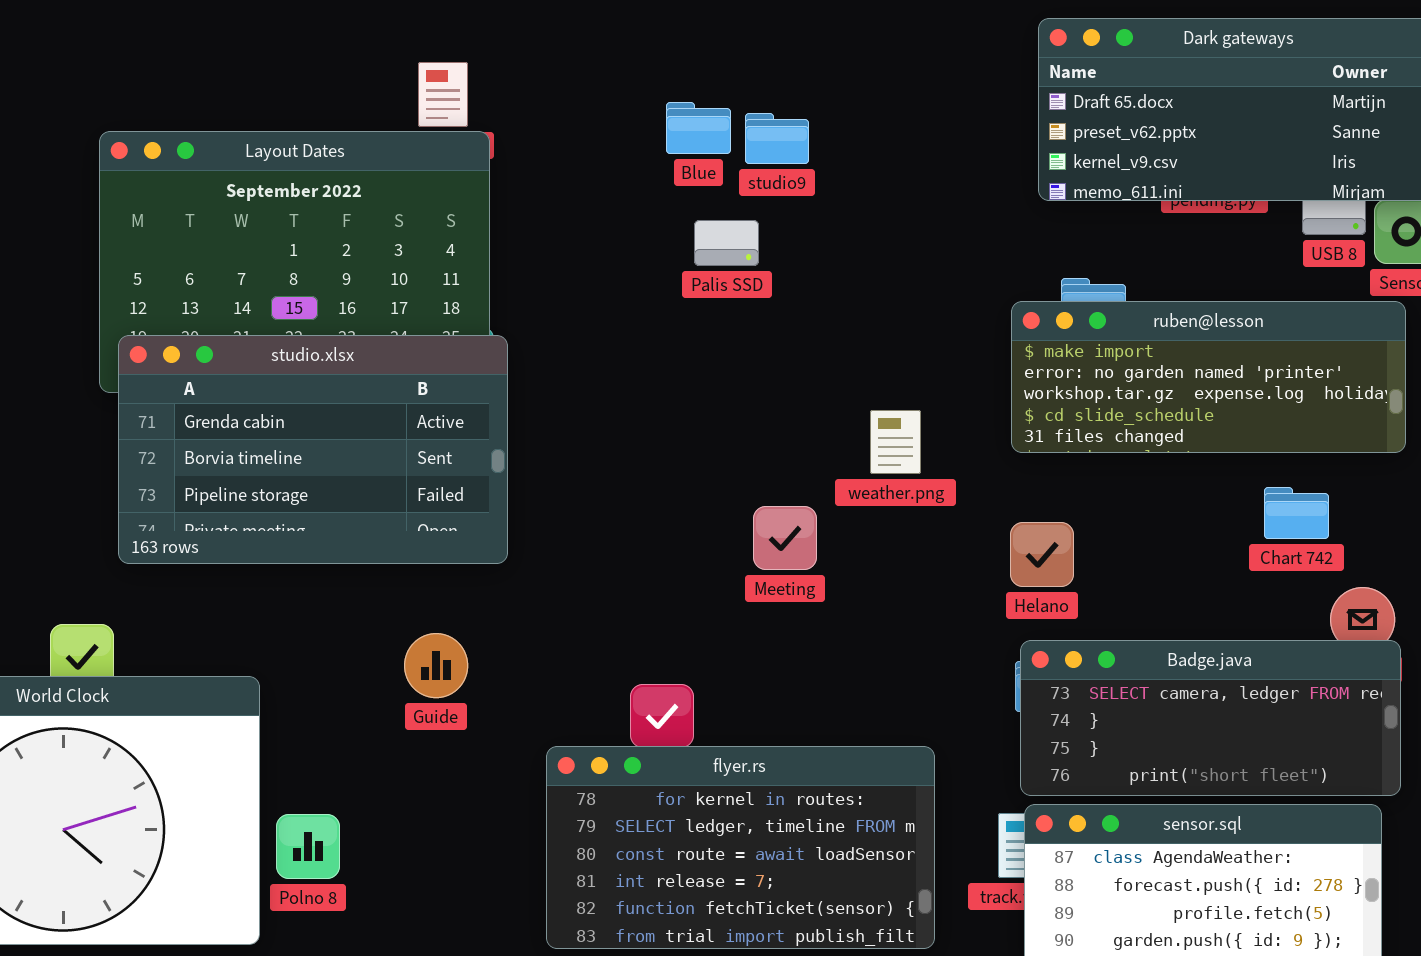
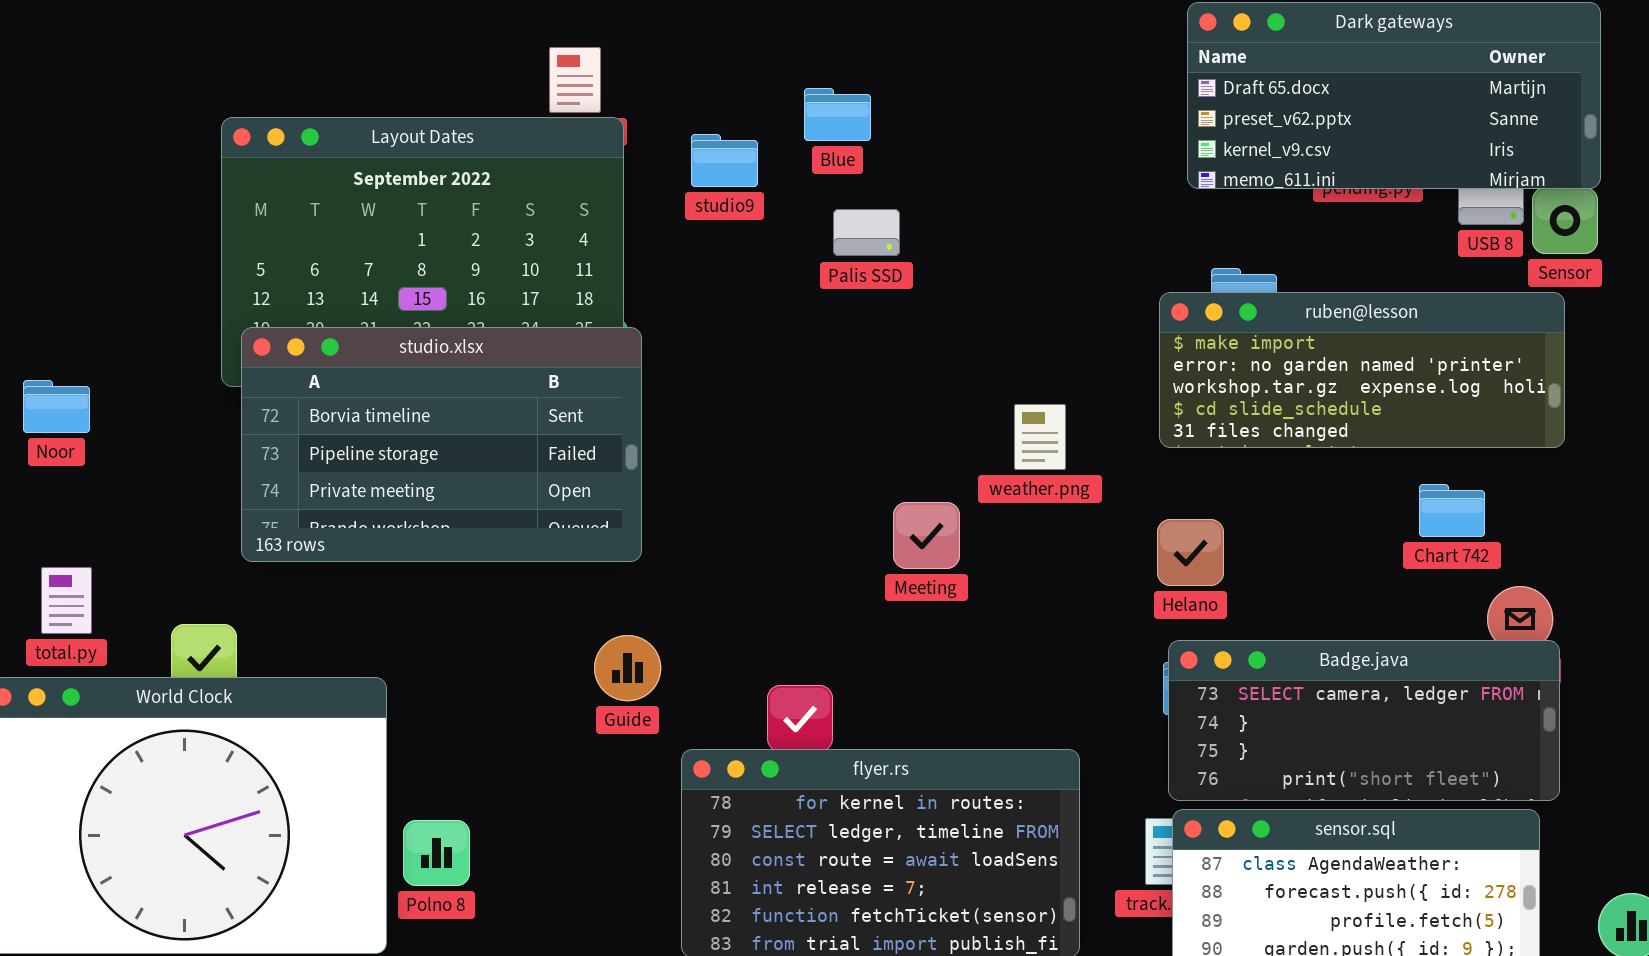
studio9: [745,113,809,164] -> [691,134,758,187], moved
studio.xlsx: [118,335,508,564] -> [241,327,642,562], scrolled down 1 row
Guide: [404,633,468,698] -> [594,635,661,701], moved

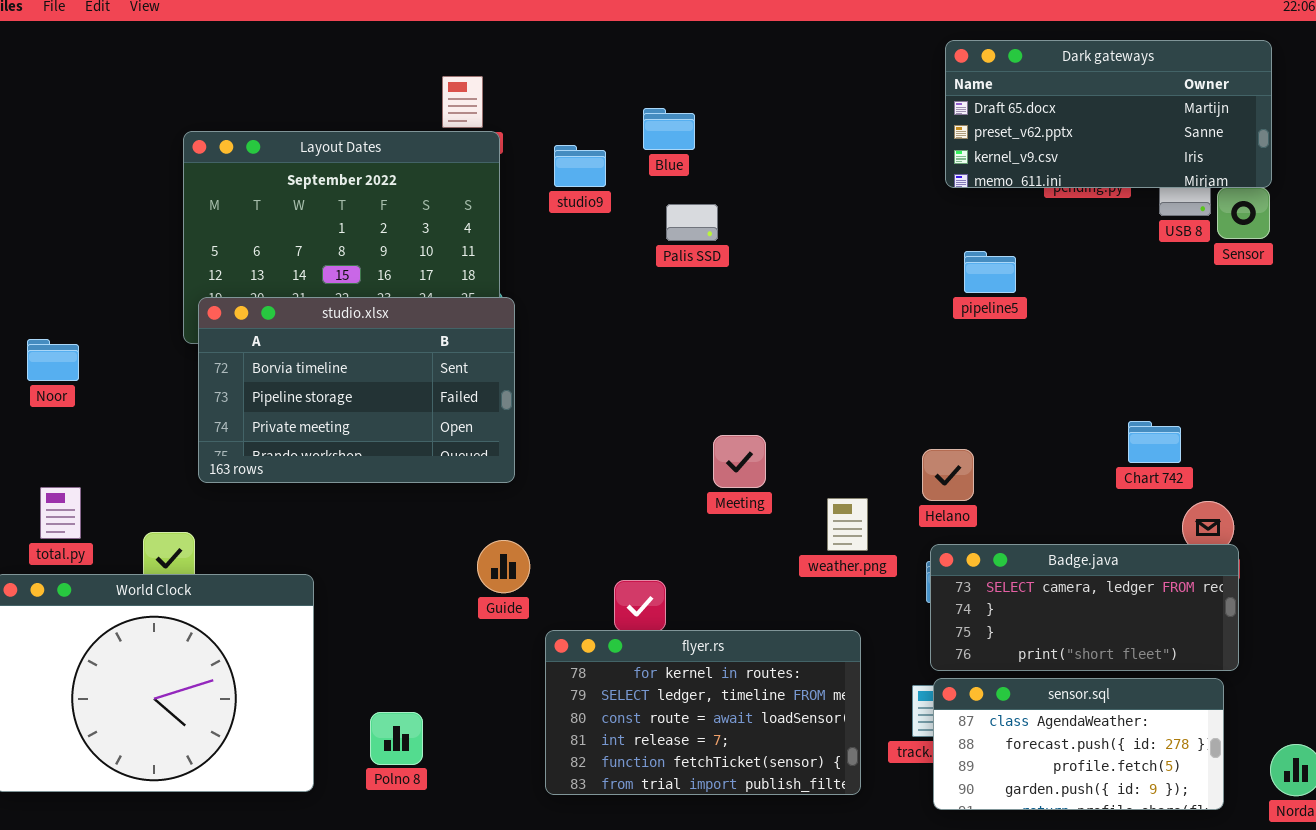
ruben@lesson: [1159,292,1565,448] -> none, closed
weather.png: [1014,404,1066,470] -> [827,498,868,551], moved
Polno 8: [403,820,470,886] -> [370,712,423,765], moved

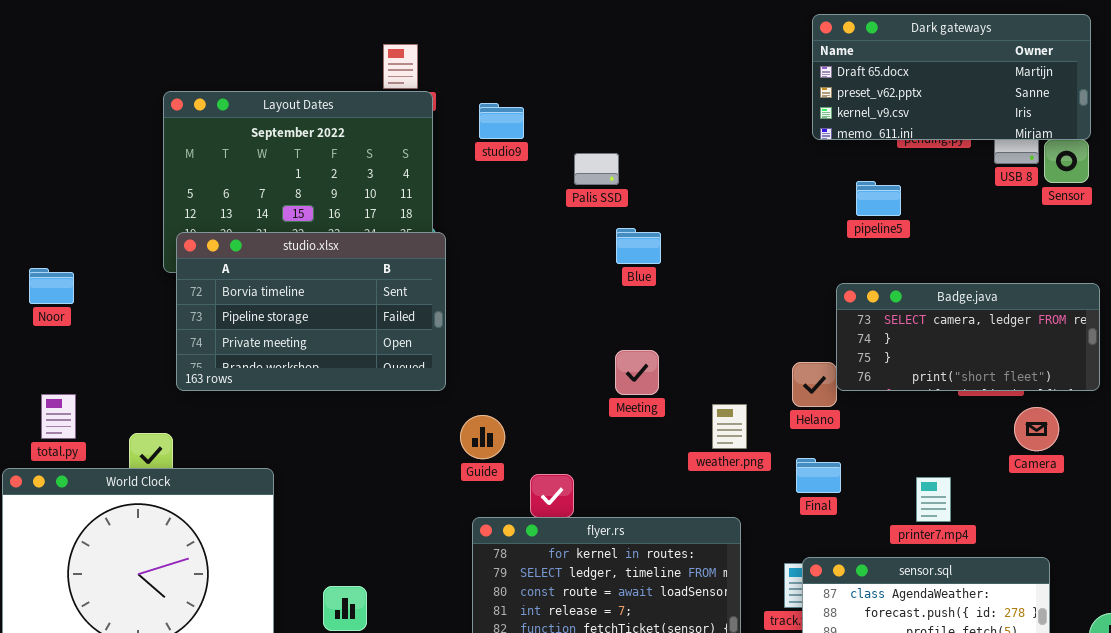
Blue: [643,108,695,150] -> [616,228,661,264], moved
pipeline5: [964,251,1016,293] -> [856,181,901,216], moved
Guide: [477,540,530,593] -> [460,415,505,459], moved
Badge.java: [930,544,1239,671] -> [836,283,1100,391], moved

